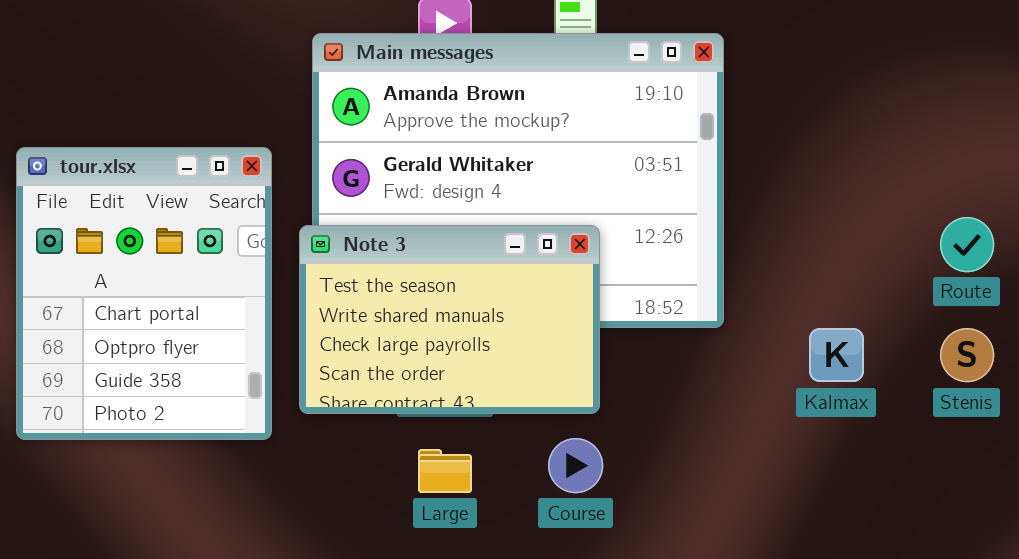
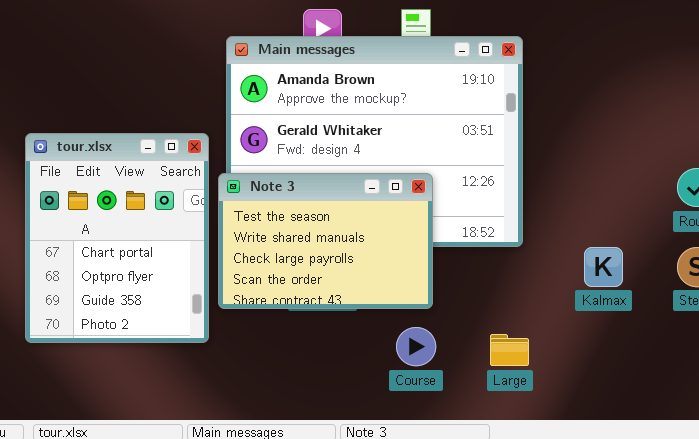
tour.xlsx: [16,147,272,440] -> [25,133,209,343], moved
Large: [418,449,472,493] -> [490,334,529,366], moved

